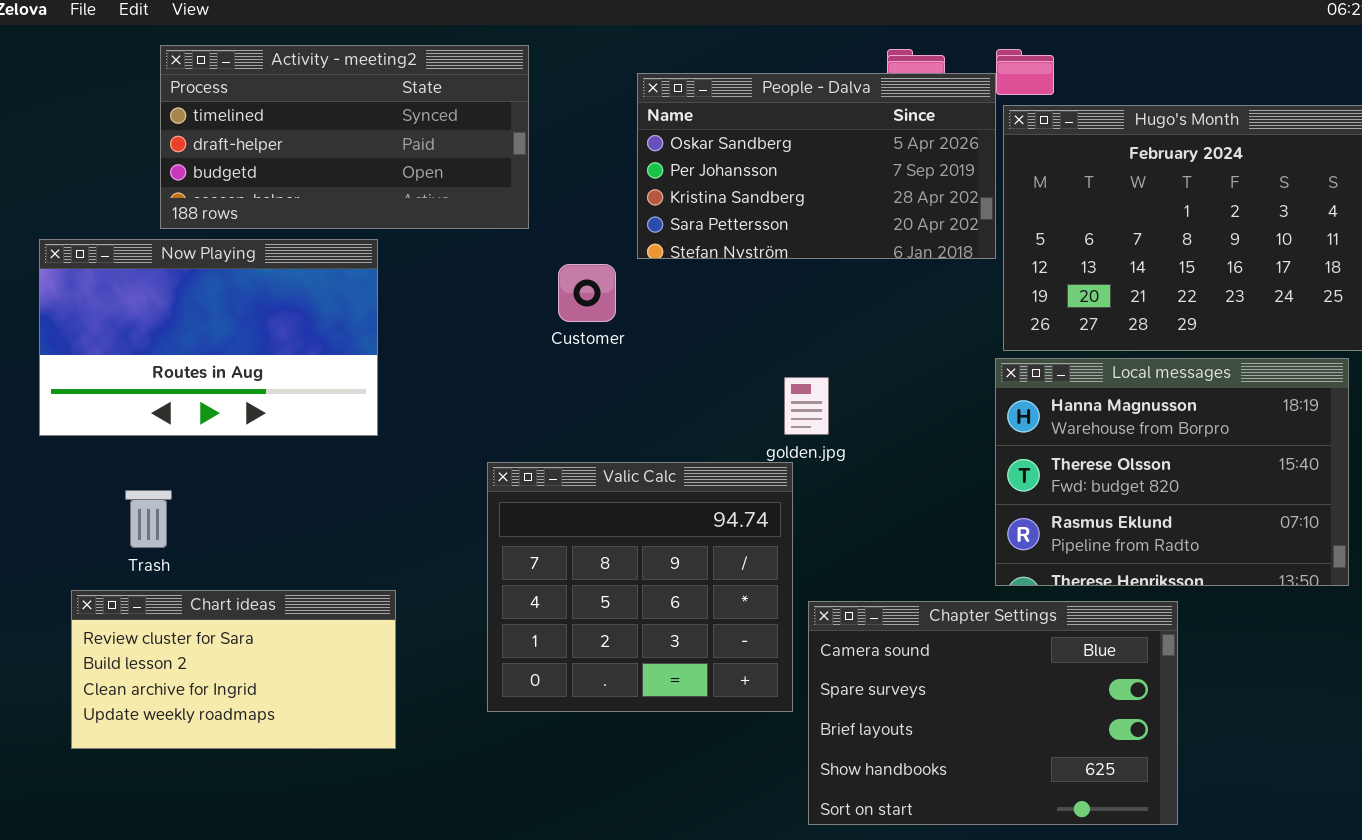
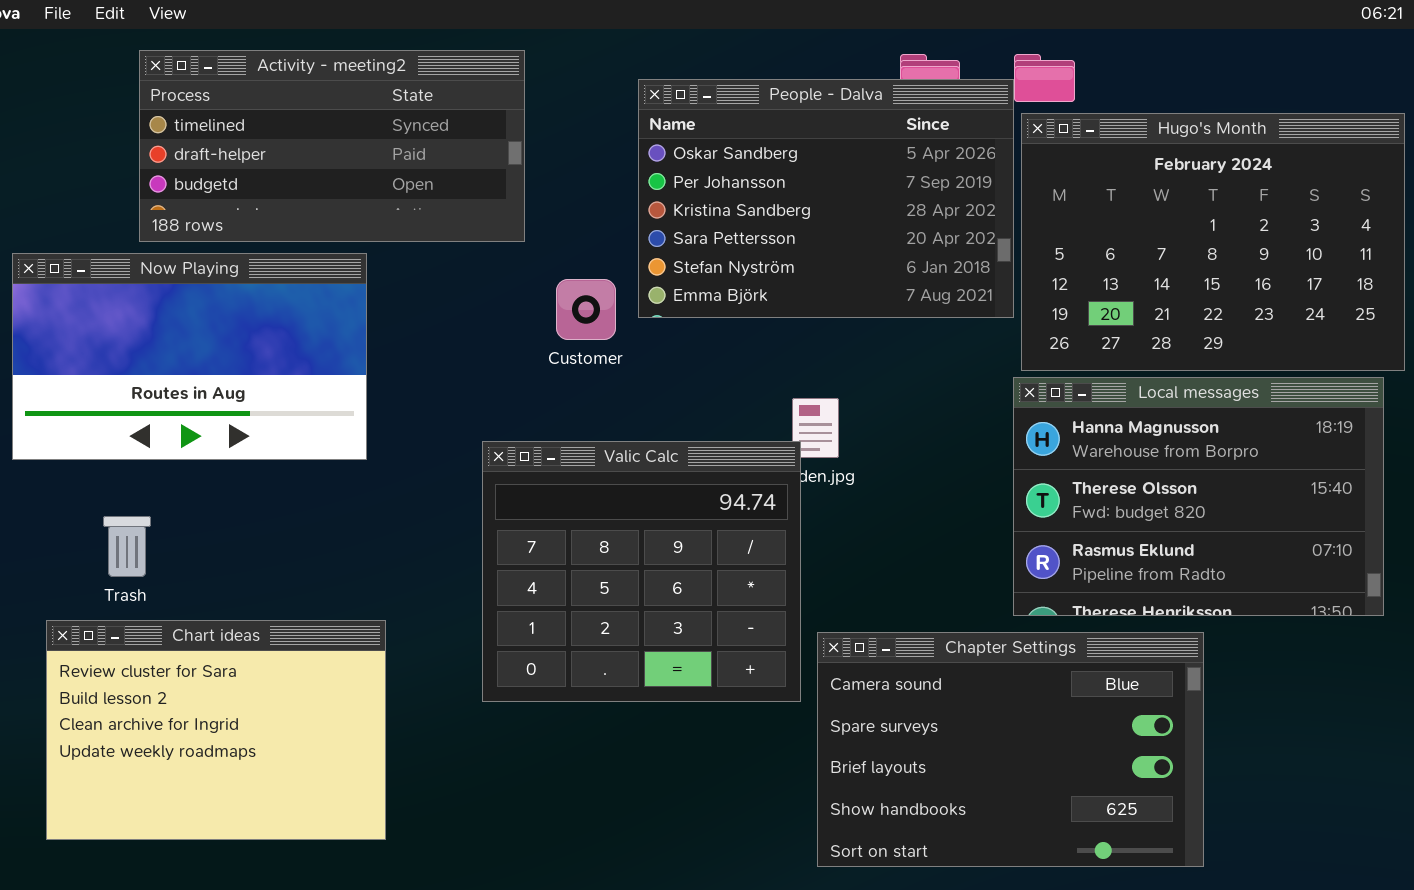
People - Dalva: [637,73,996,259] -> [638,79,1014,318], resized
Valic Calc: [487,462,793,712] -> [482,441,801,702], moved
Chart ideas: [71,590,396,749] -> [46,620,386,840], resized

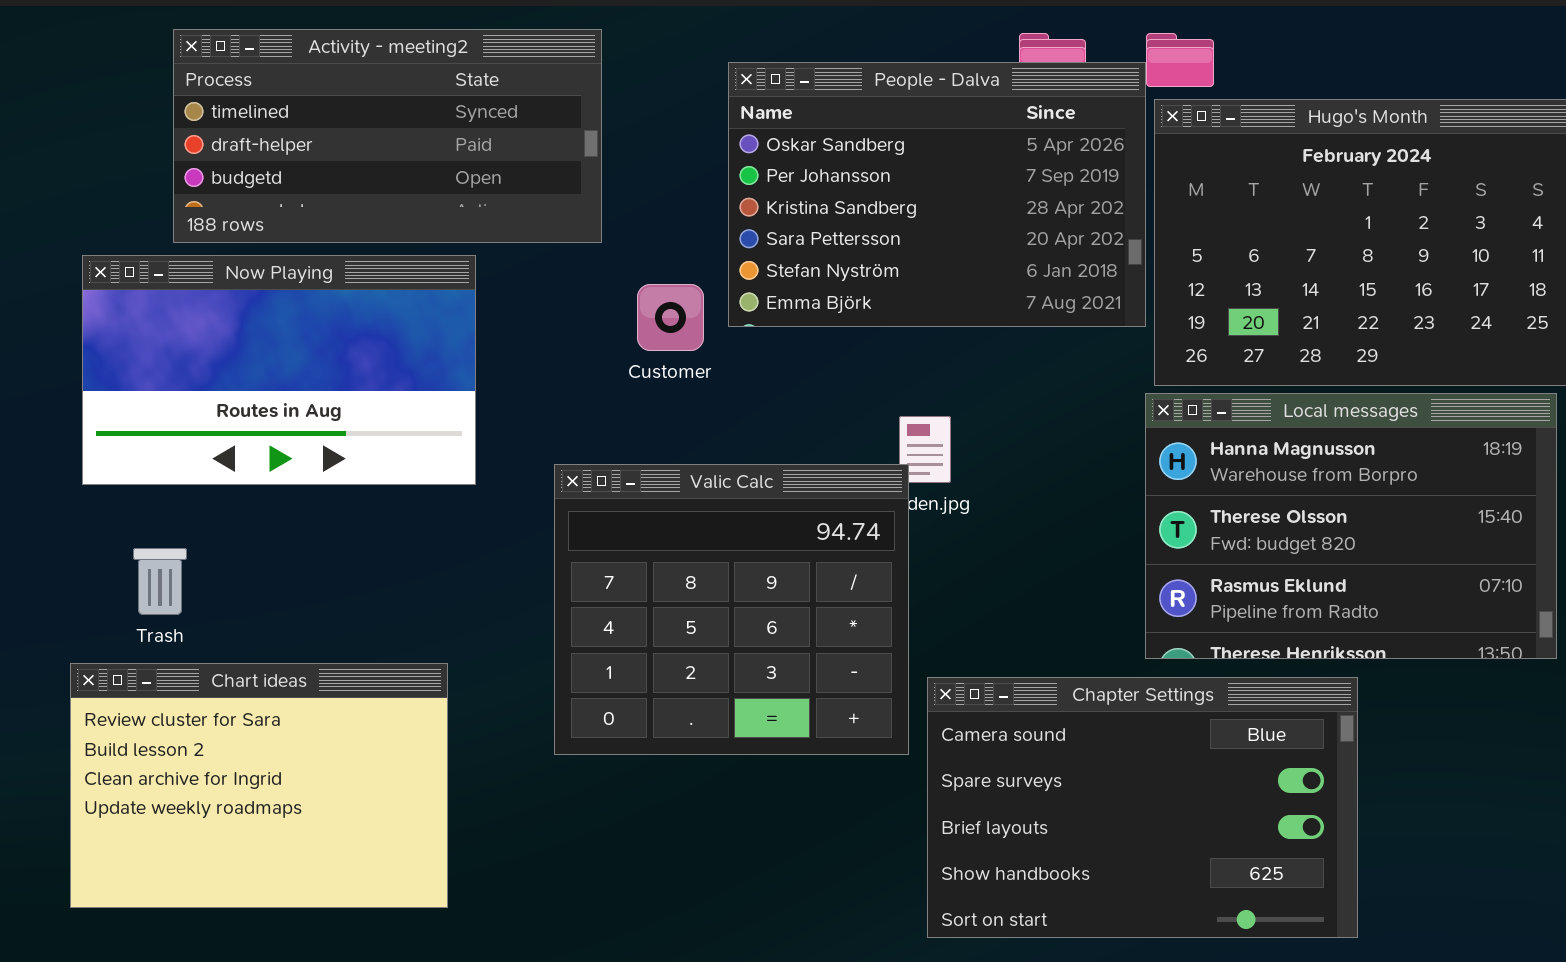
Now Playing: [12,253,367,460] -> [82,255,476,485], moved

